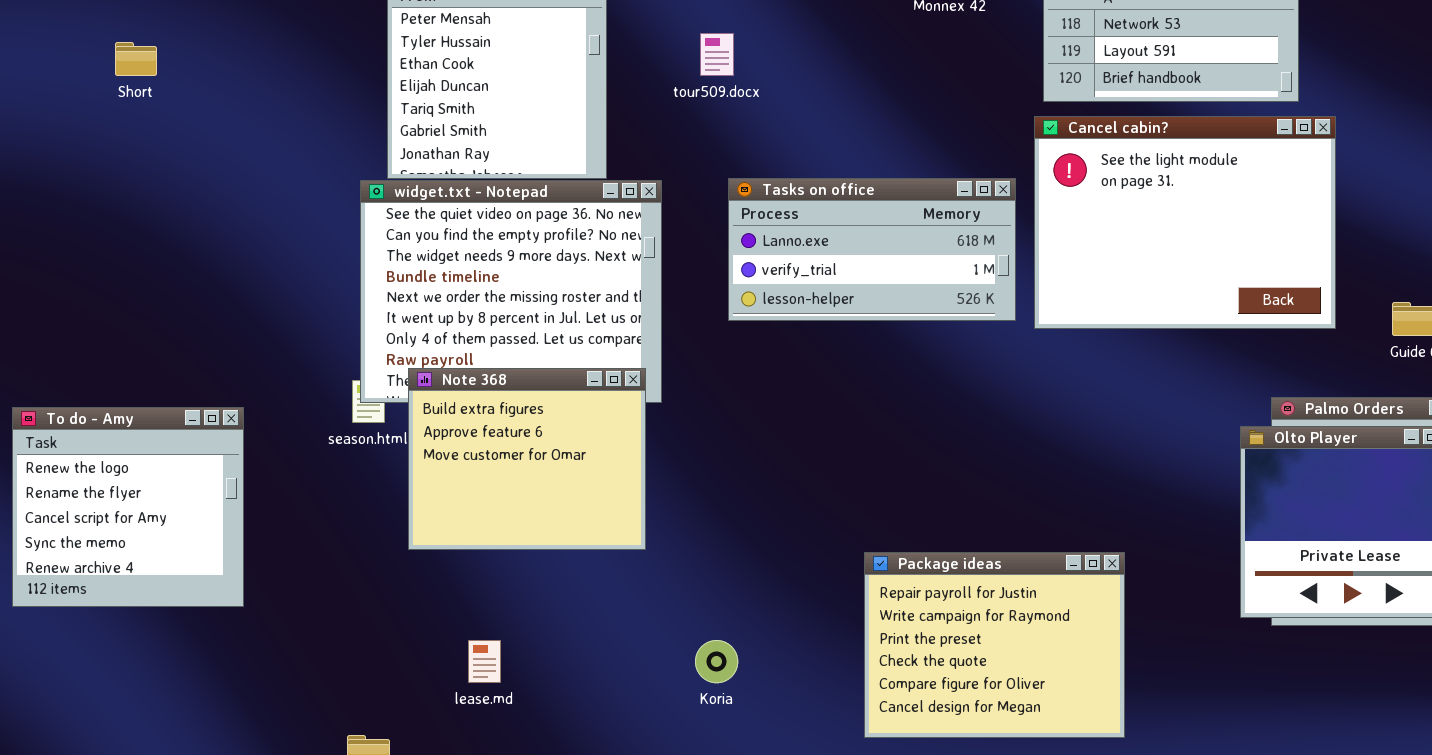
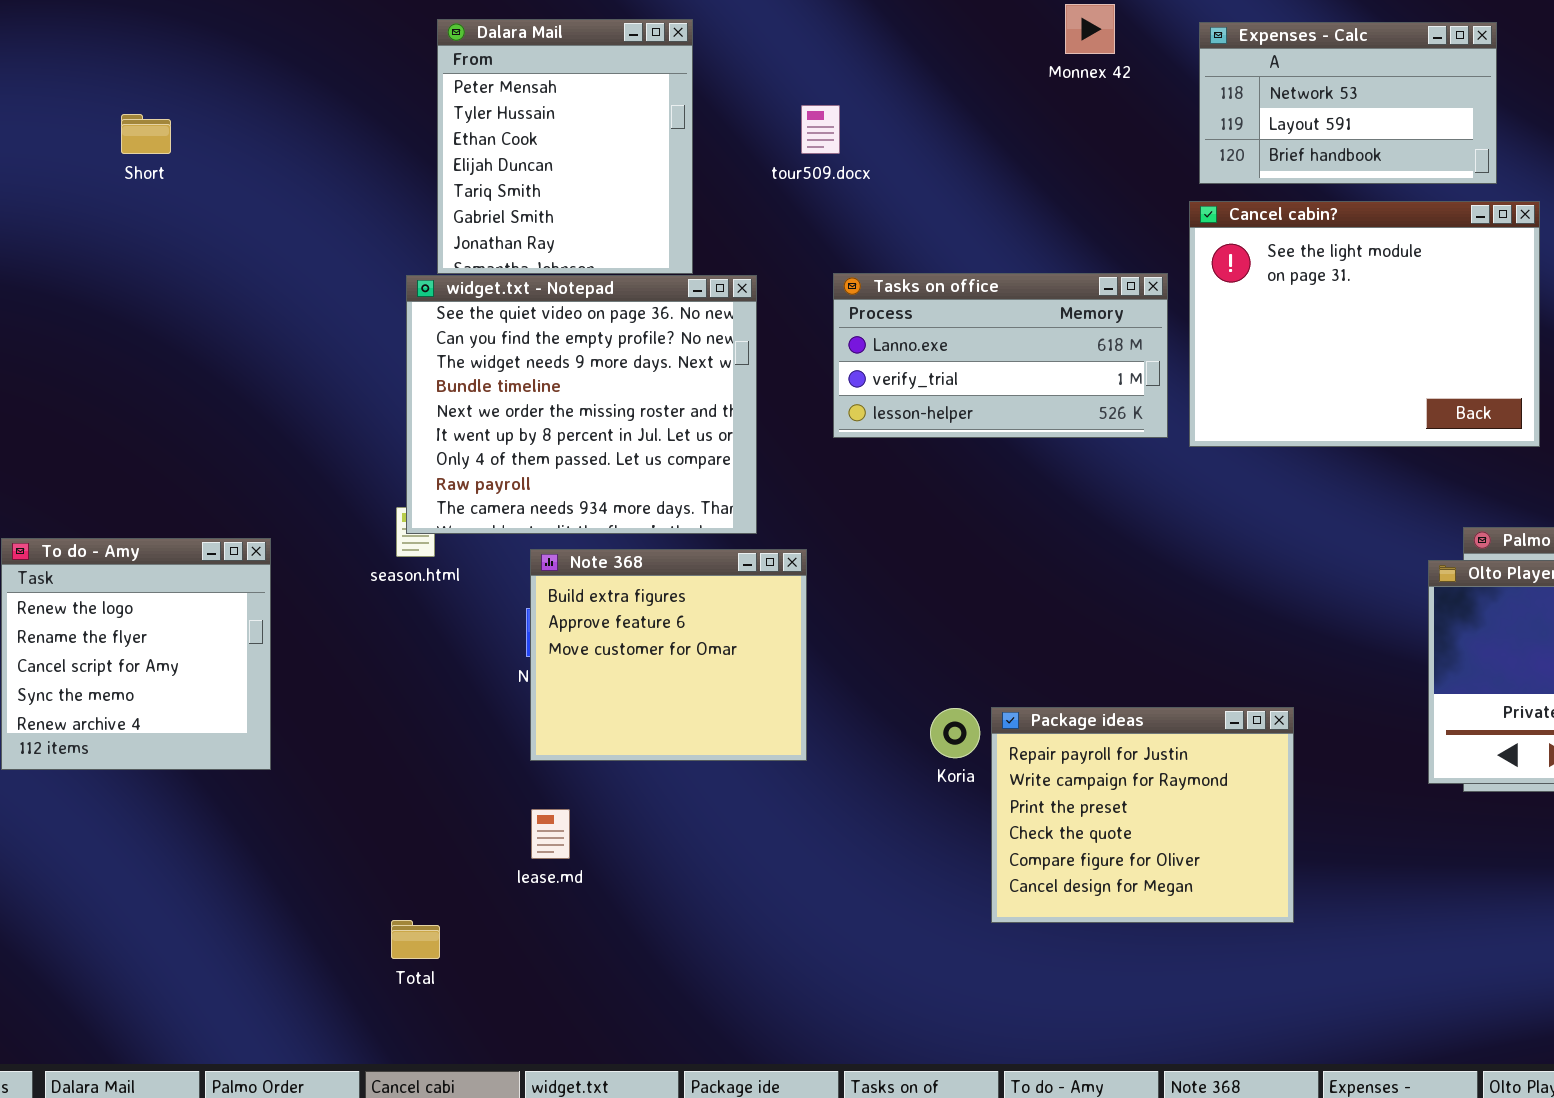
Note 368: [408,368,646,550] -> [530,549,807,761], moved
Koria: [695,640,738,683] -> [930,708,980,758], moved

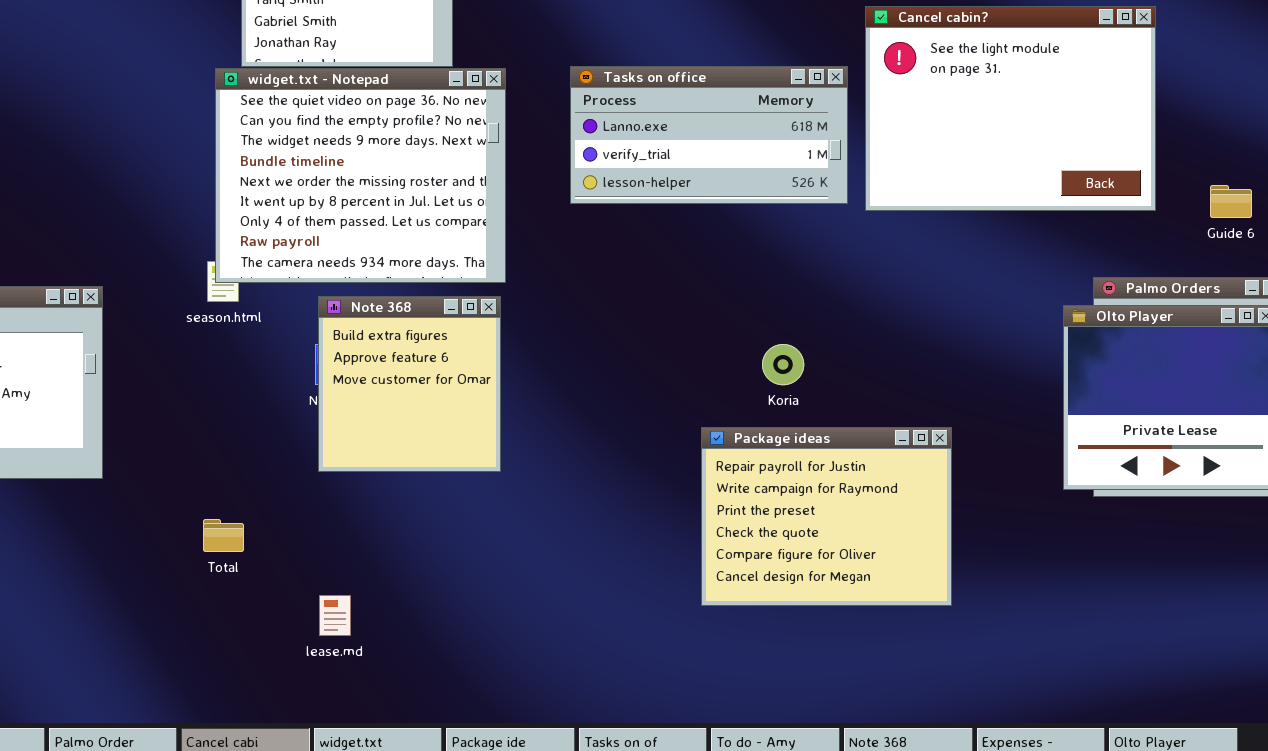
Note 368: [530,549,807,761] -> [318,296,501,472], resized
Koria: [930,708,980,758] -> [762,344,804,385], moved
lease.md: [531,809,570,859] -> [319,595,351,636], moved
Total: [391,920,440,959] -> [203,519,244,552], moved

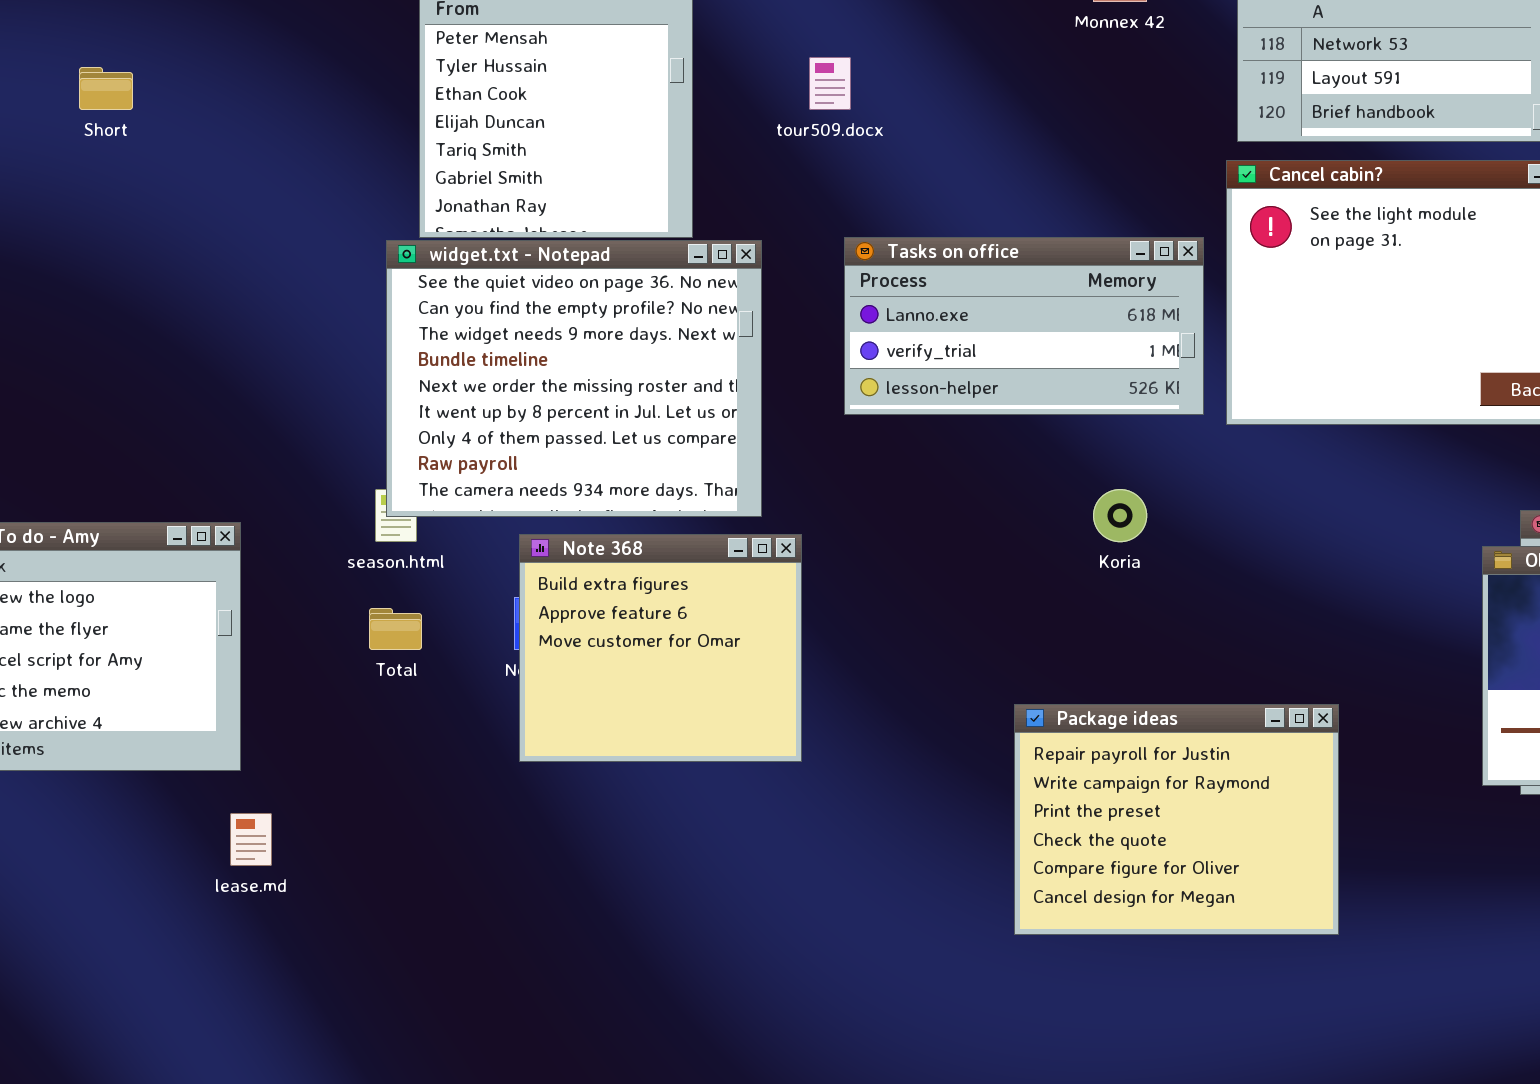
Note 368: [318,296,501,472] -> [519,534,802,762], resized
Koria: [762,344,804,385] -> [1093,489,1147,542], moved
Total: [203,519,244,552] -> [369,608,422,650], moved
lease.md: [319,595,351,636] -> [230,813,272,866], moved

